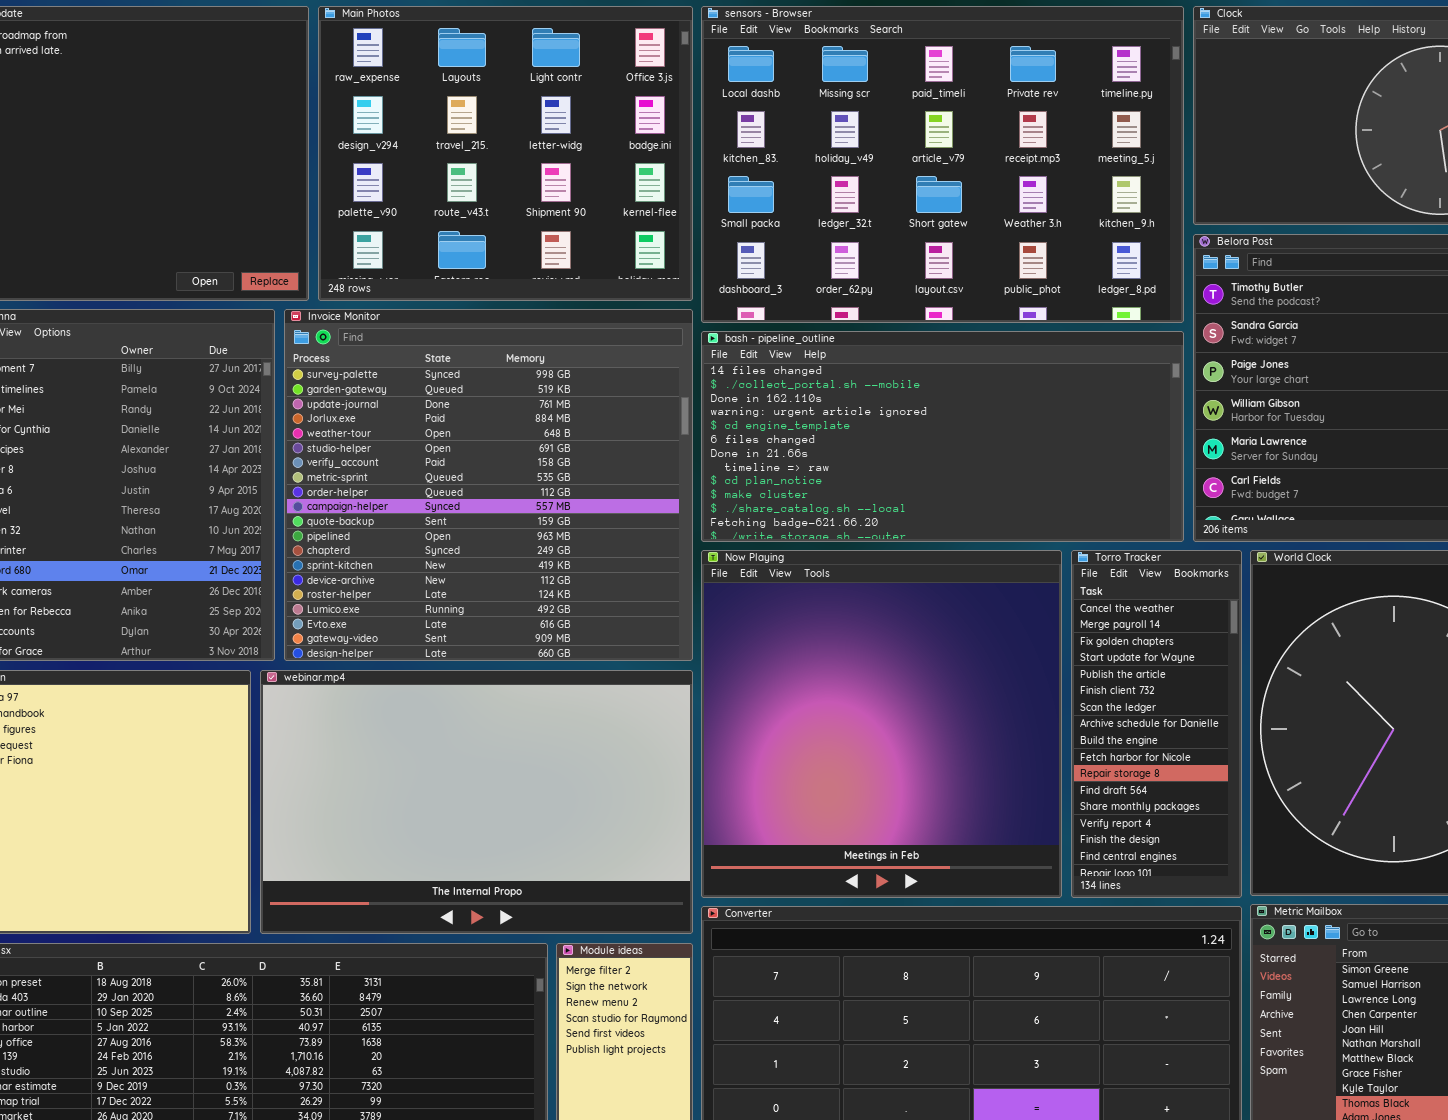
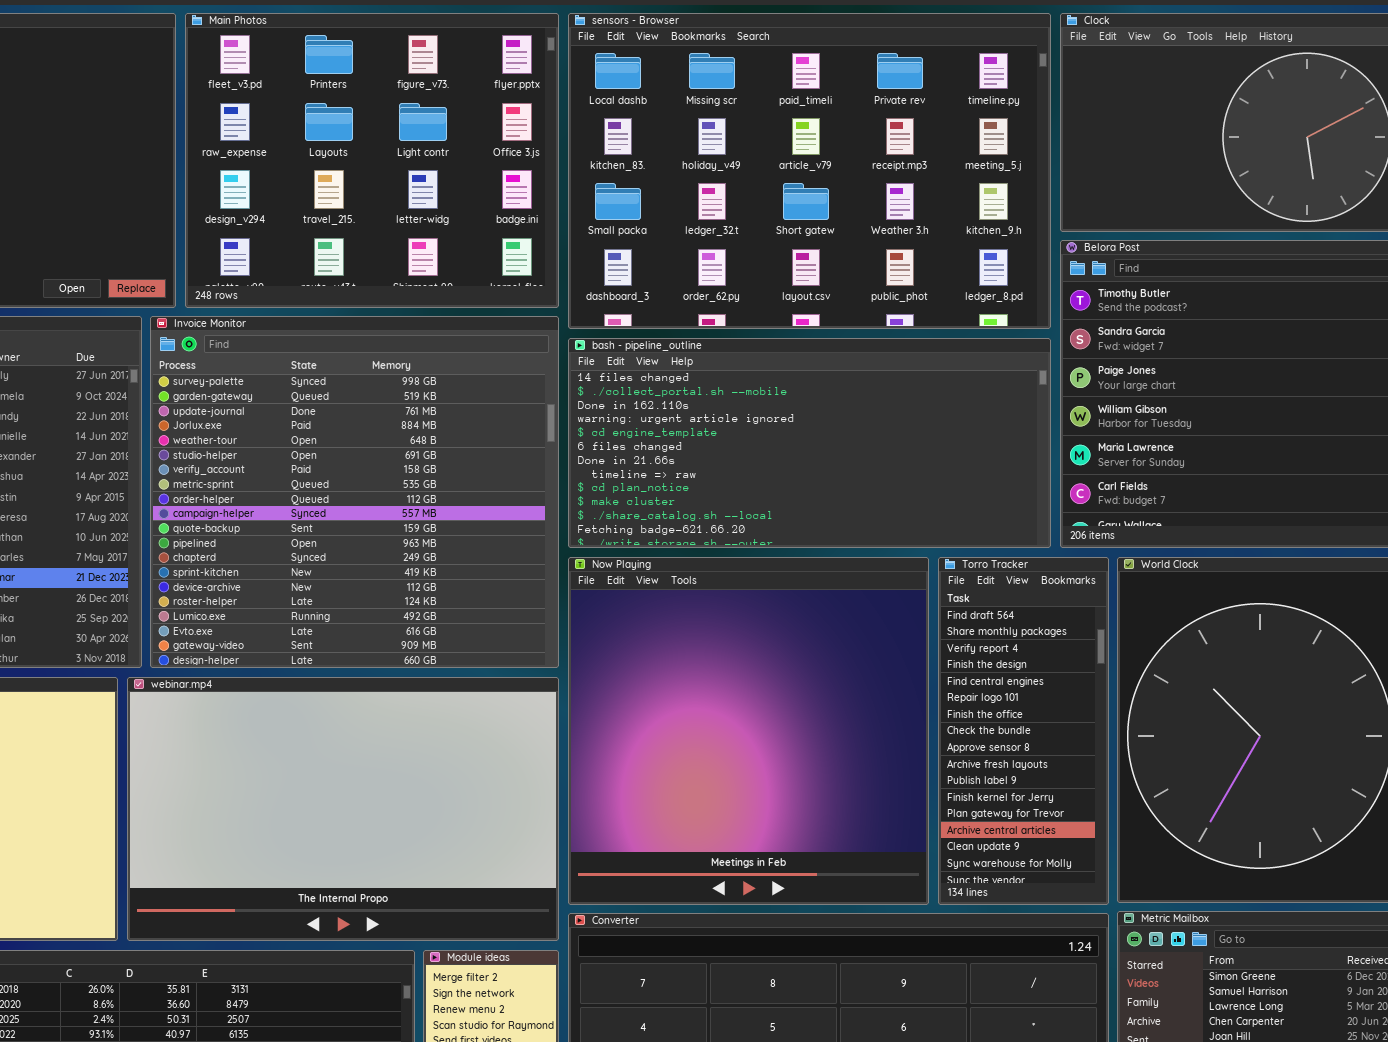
Main Photos: [318,6,693,301] -> [185,13,559,308], scrolled up 1 row
Torro Tracker: [1071,550,1242,898] -> [938,557,1109,905], scrolled down 11 rows

